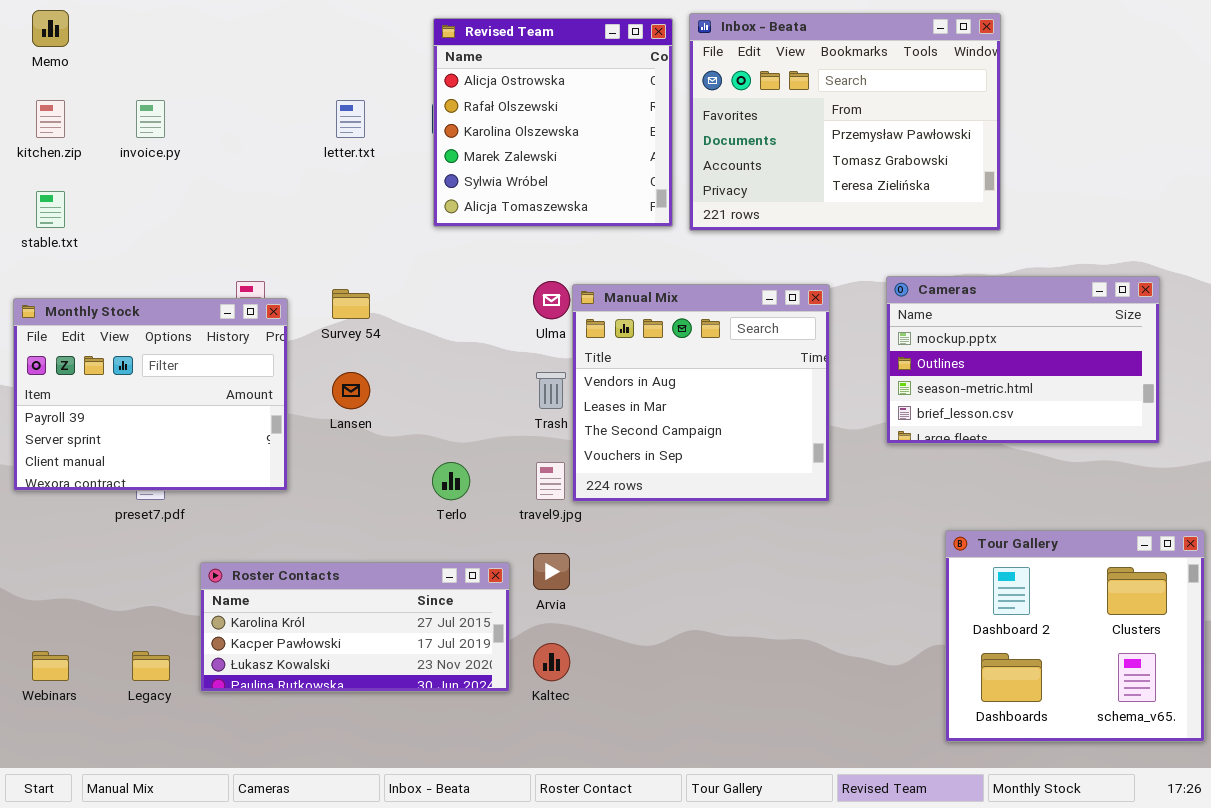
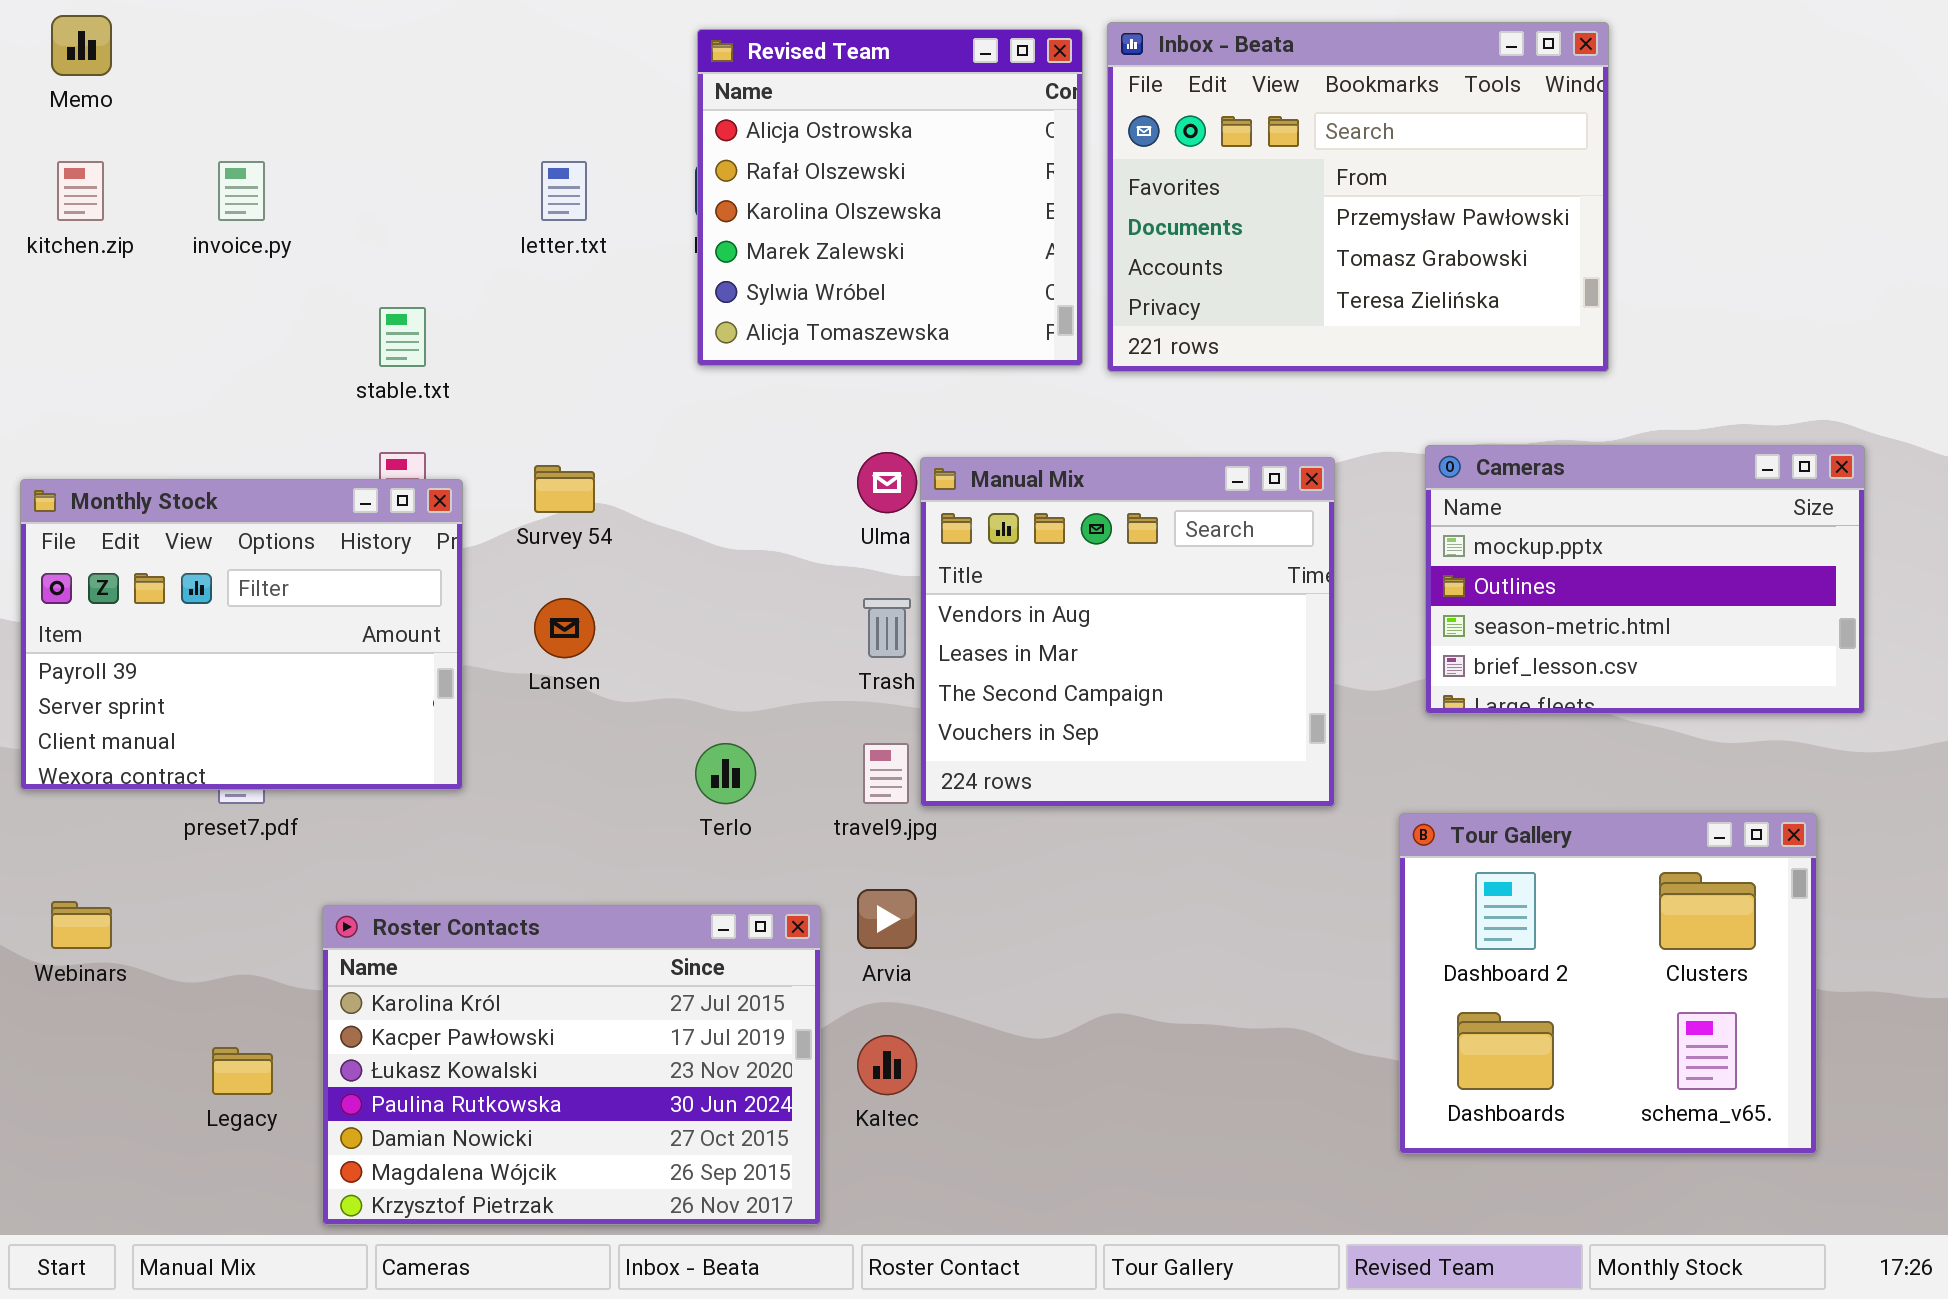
stable.txt: [36,191,65,228] -> [379,307,426,367], moved
Tour Gallery: [945,530,1205,742] -> [1399,813,1817,1154], moved
Roster Contacts: [200,562,510,692] -> [322,905,821,1225], resized
Webinars: [32,651,69,681] -> [51,901,112,949], moved

